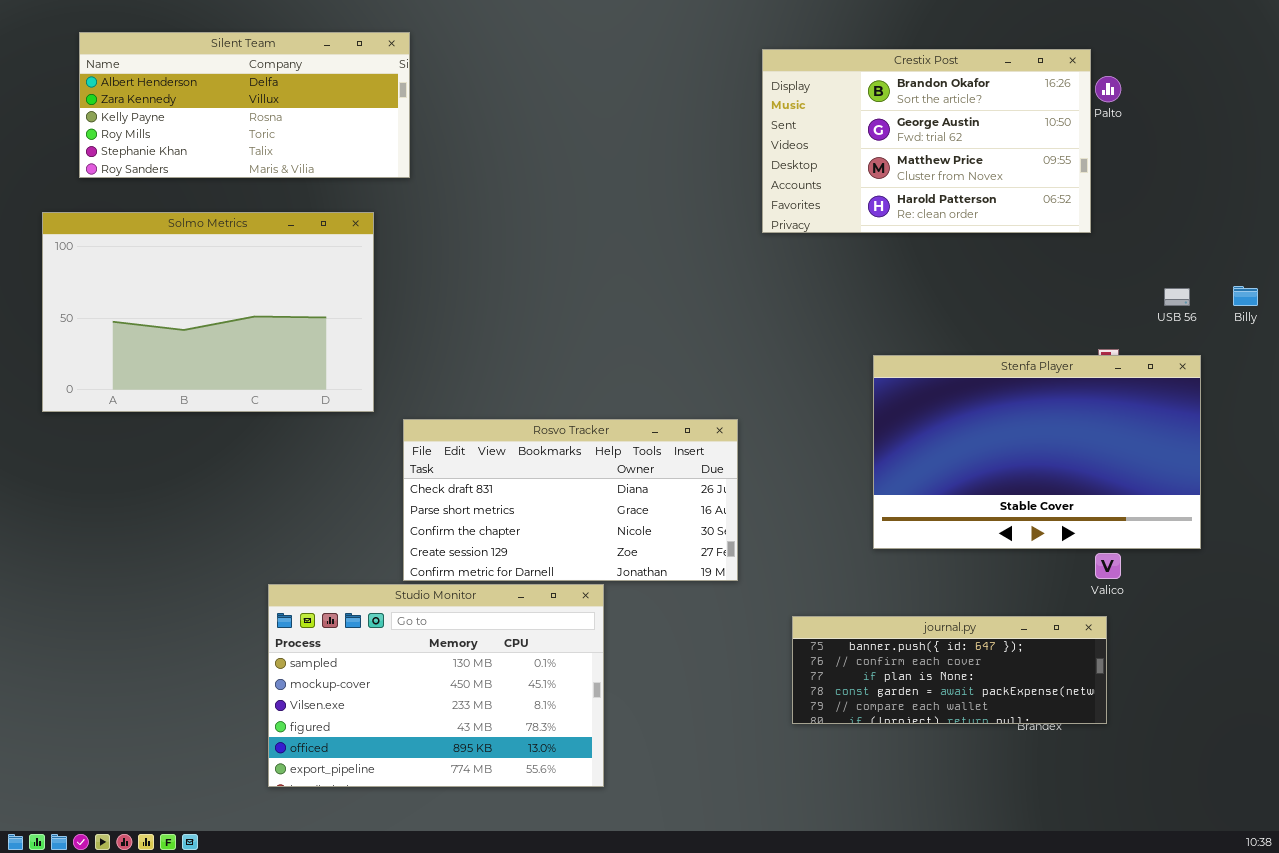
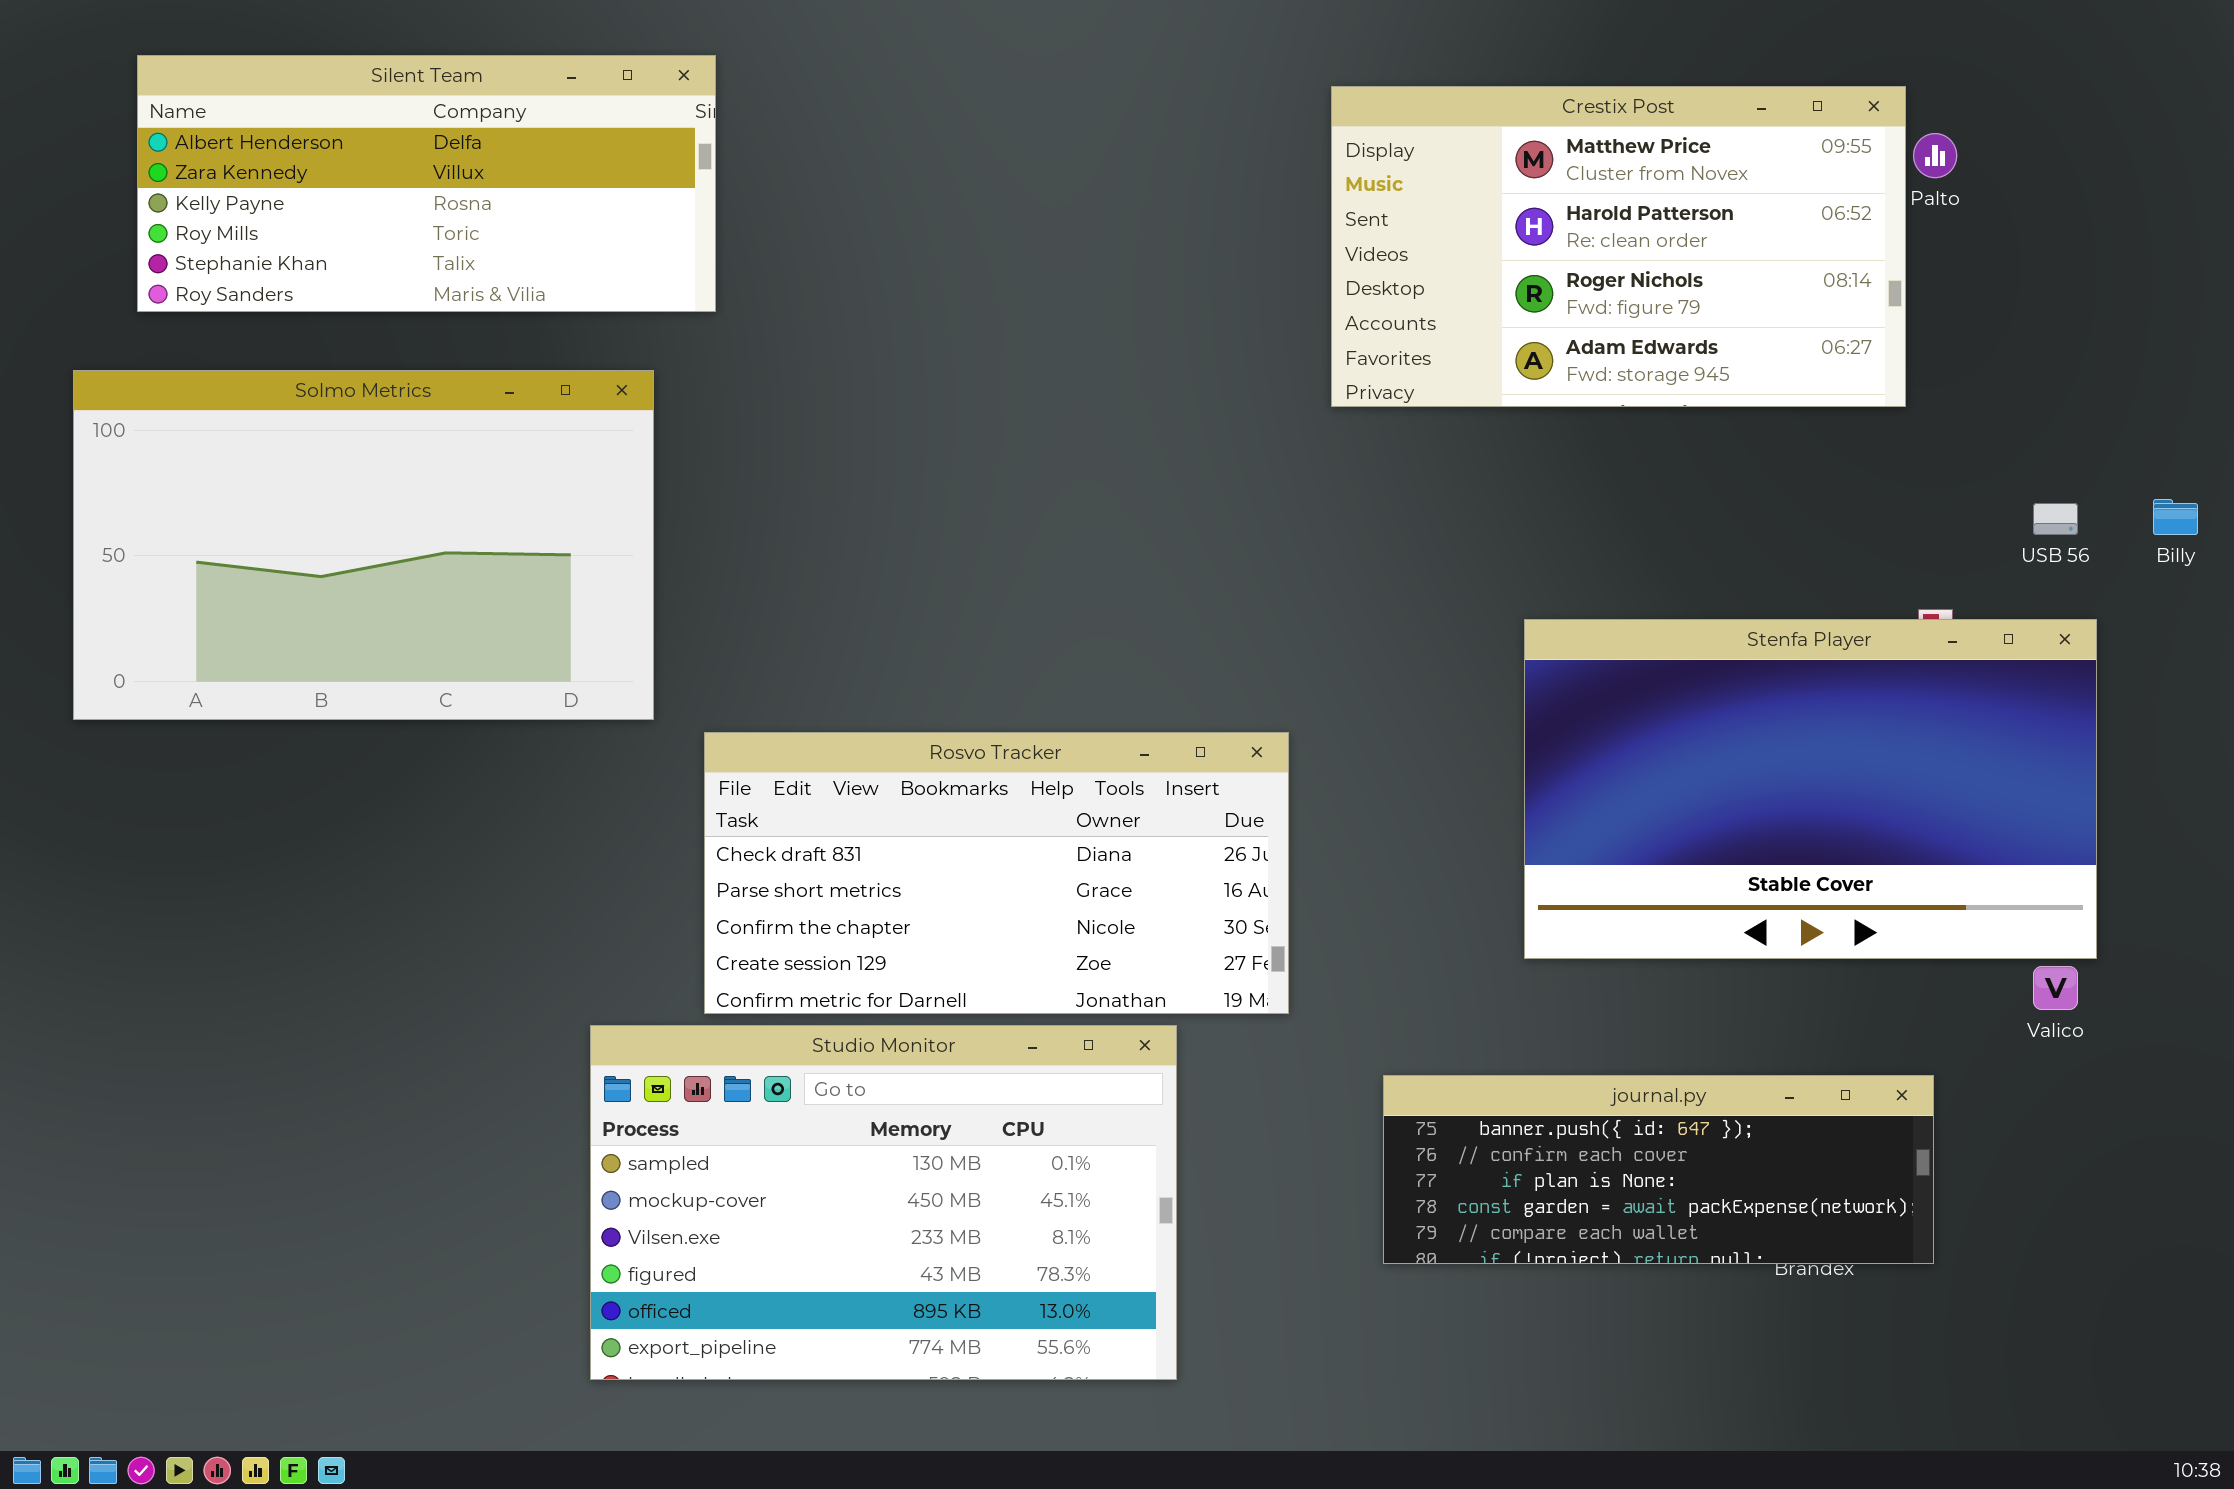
Crestix Post: [762,49,1091,233] -> [1331,86,1906,407], scrolled down 2 rows
Valico: [1095,553,1121,579] -> [2033,966,2078,1010], moved
Studio Monitor: [268,584,604,787] -> [590,1025,1177,1380], moved

